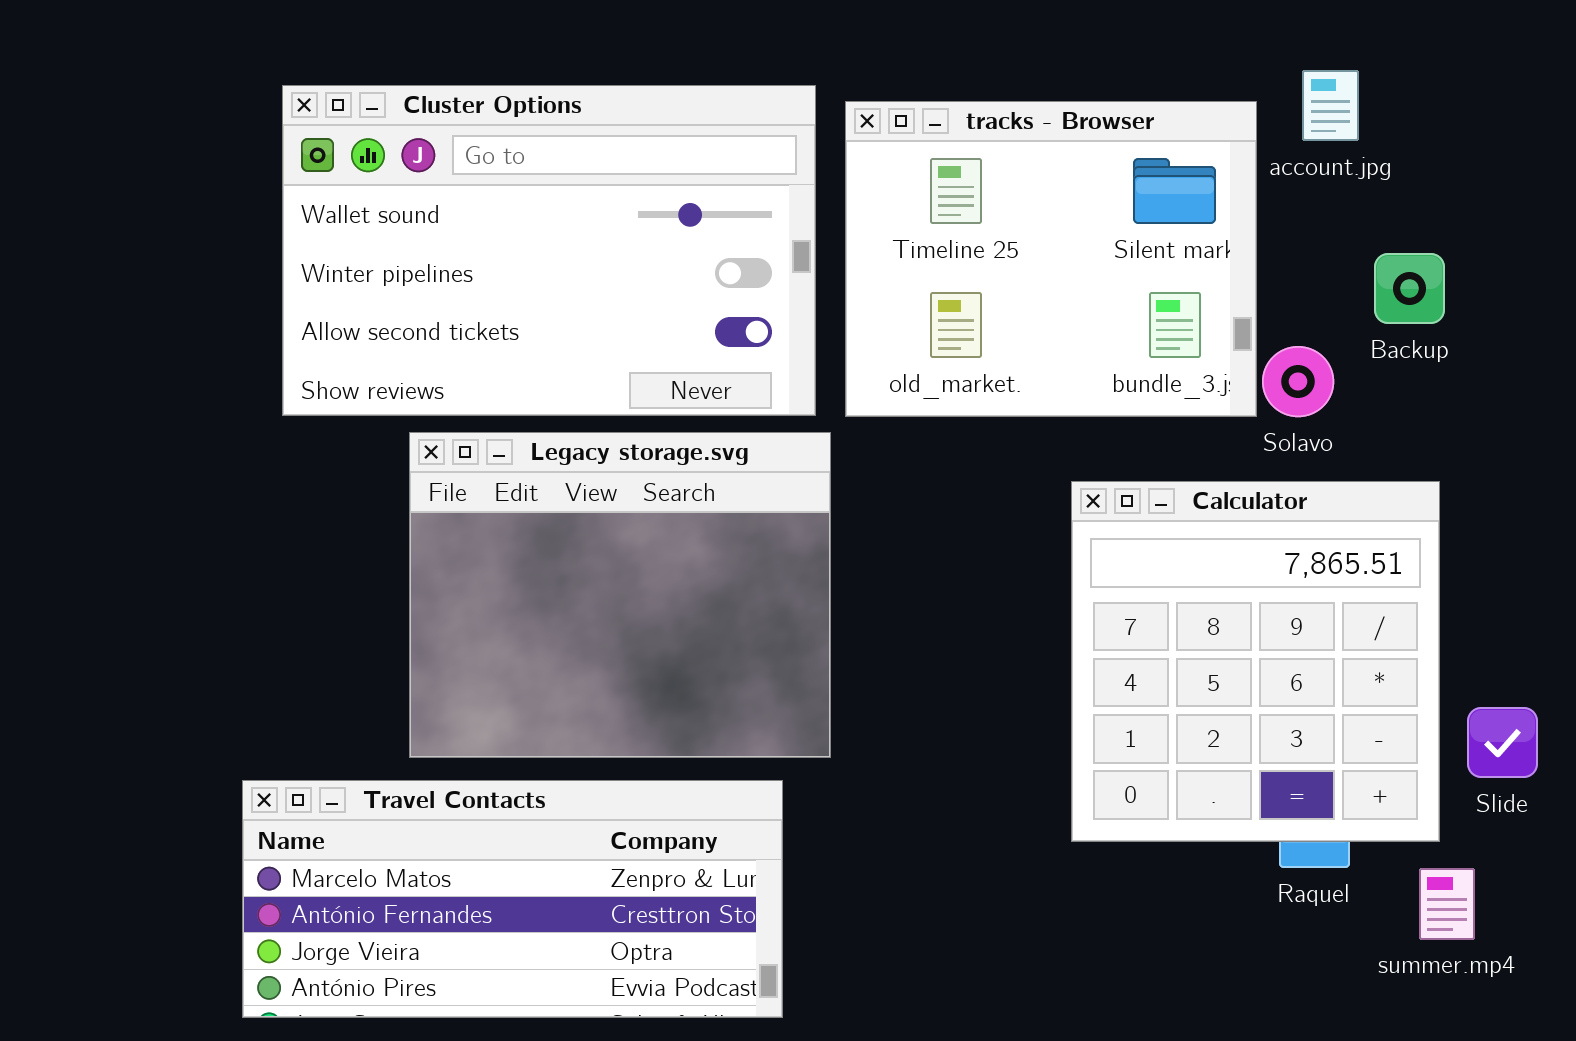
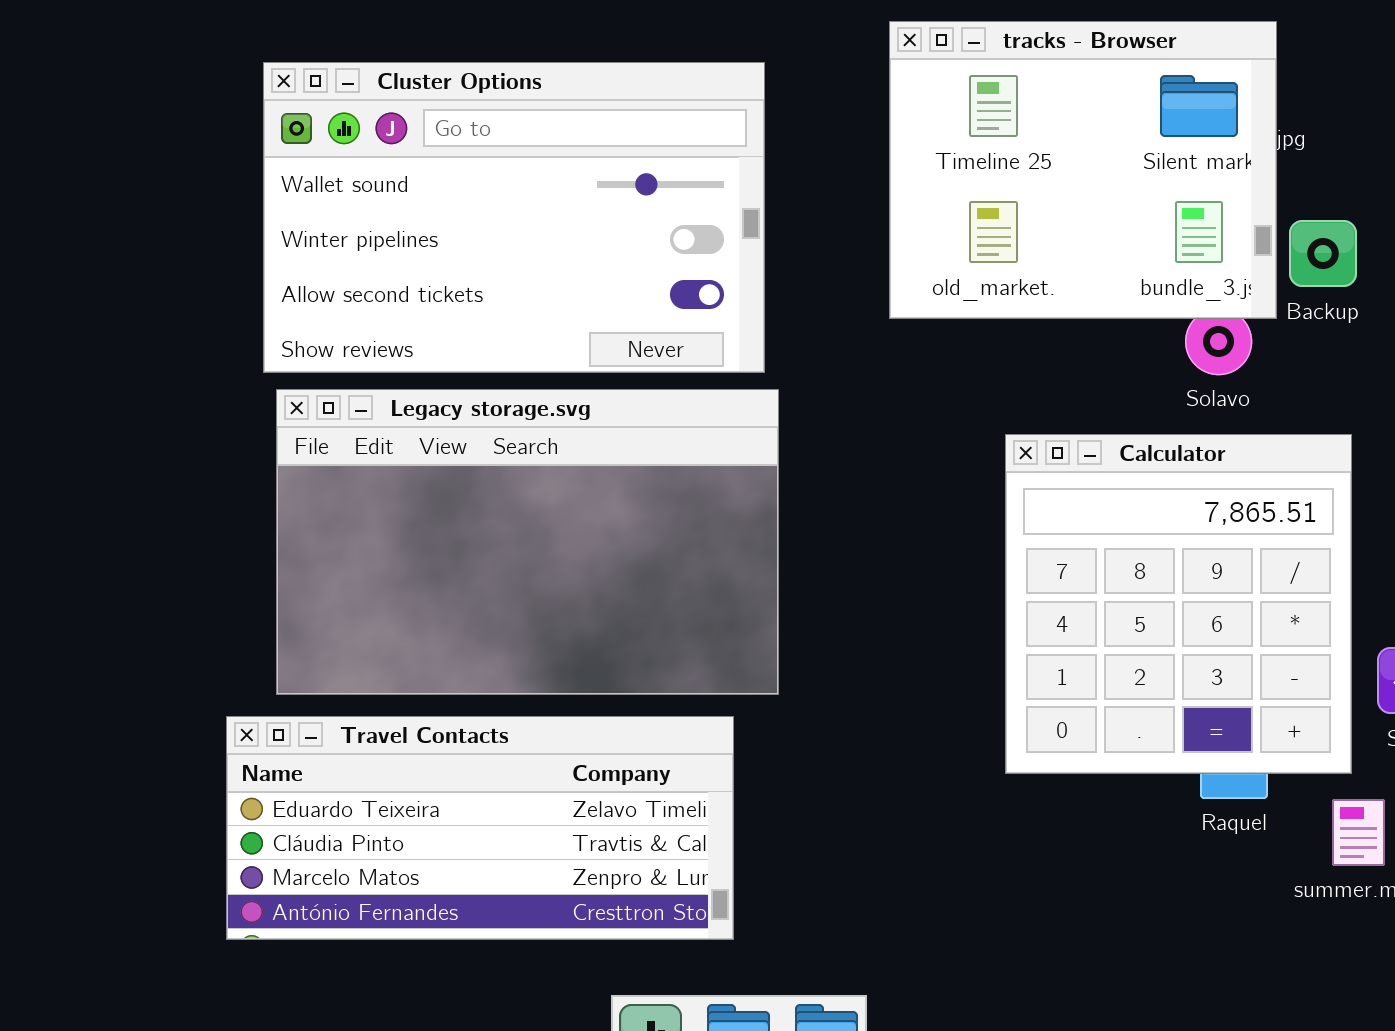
tracks - Browser: [845,101,1257,417] -> [889,21,1277,319], moved
Legacy storage.svg: [409,432,831,758] -> [276,389,779,695], resized
Travel Contacts: [242,780,783,1018] -> [226,716,734,940], scrolled up 2 rows

